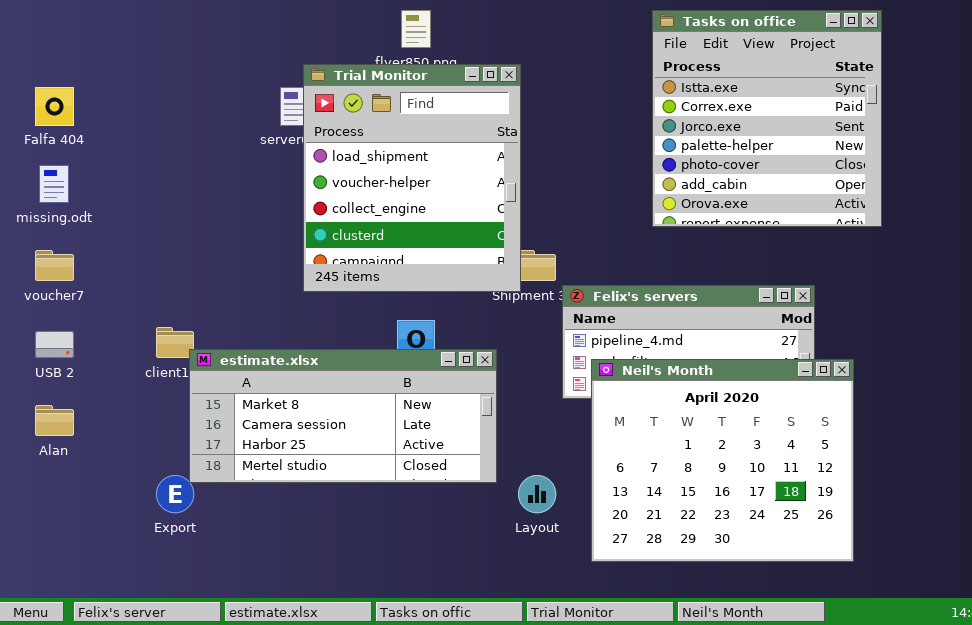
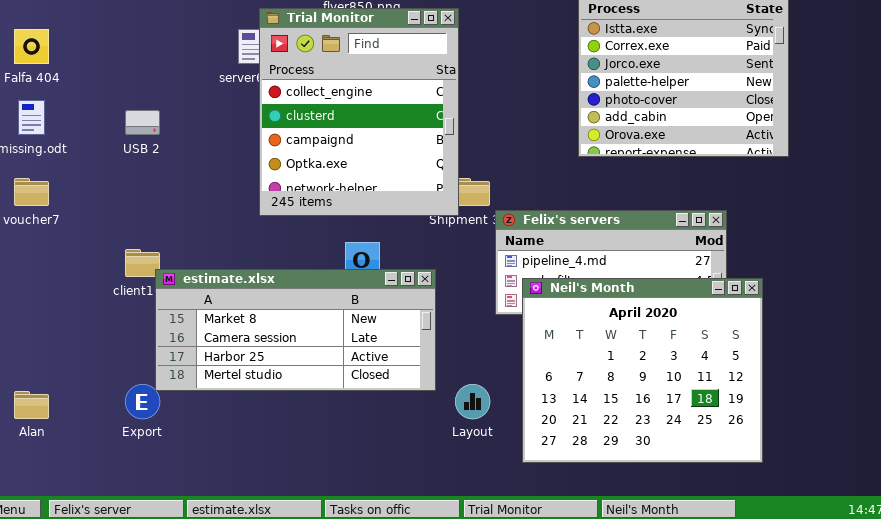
Trial Monitor: [303,64,521,292] -> [259,8,459,216], scrolled down 2 rows
USB 2: [35,331,74,358] -> [125,110,160,135], moved
Alan: [35,405,74,436] -> [14,391,49,419], moved

